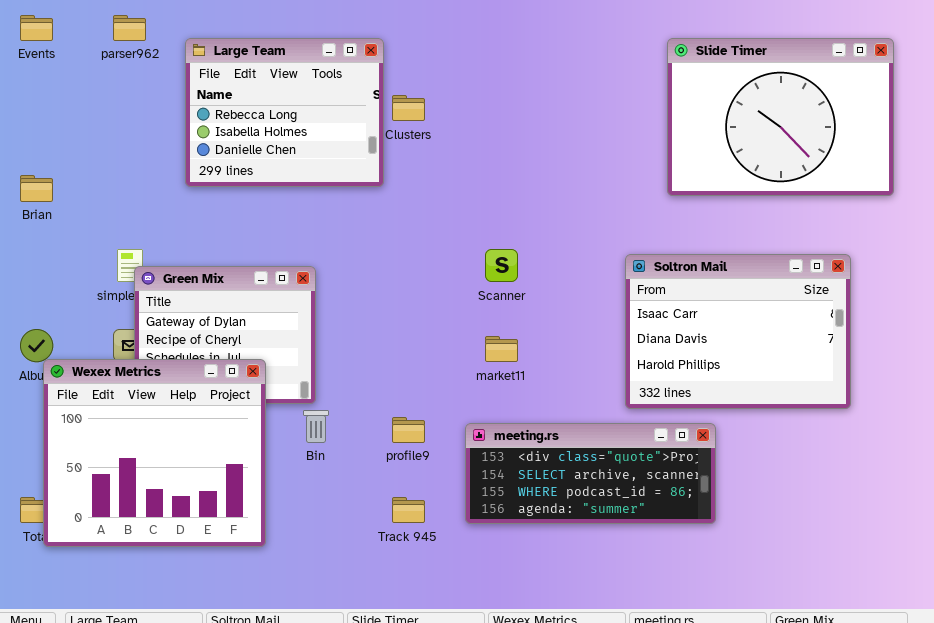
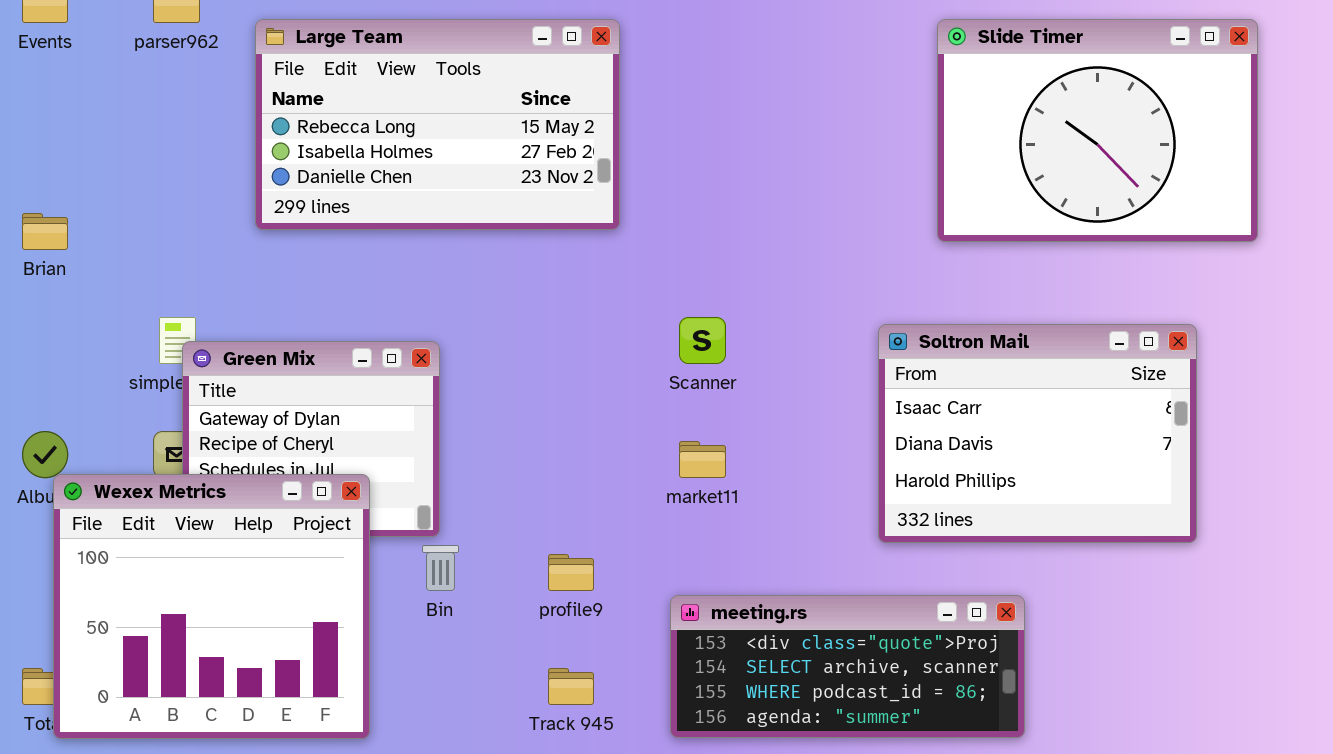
Large Team: [185,38,384,187] -> [255,19,620,230], resized
meeting.rs: [465,423,716,524] -> [670,595,1025,738], moved

